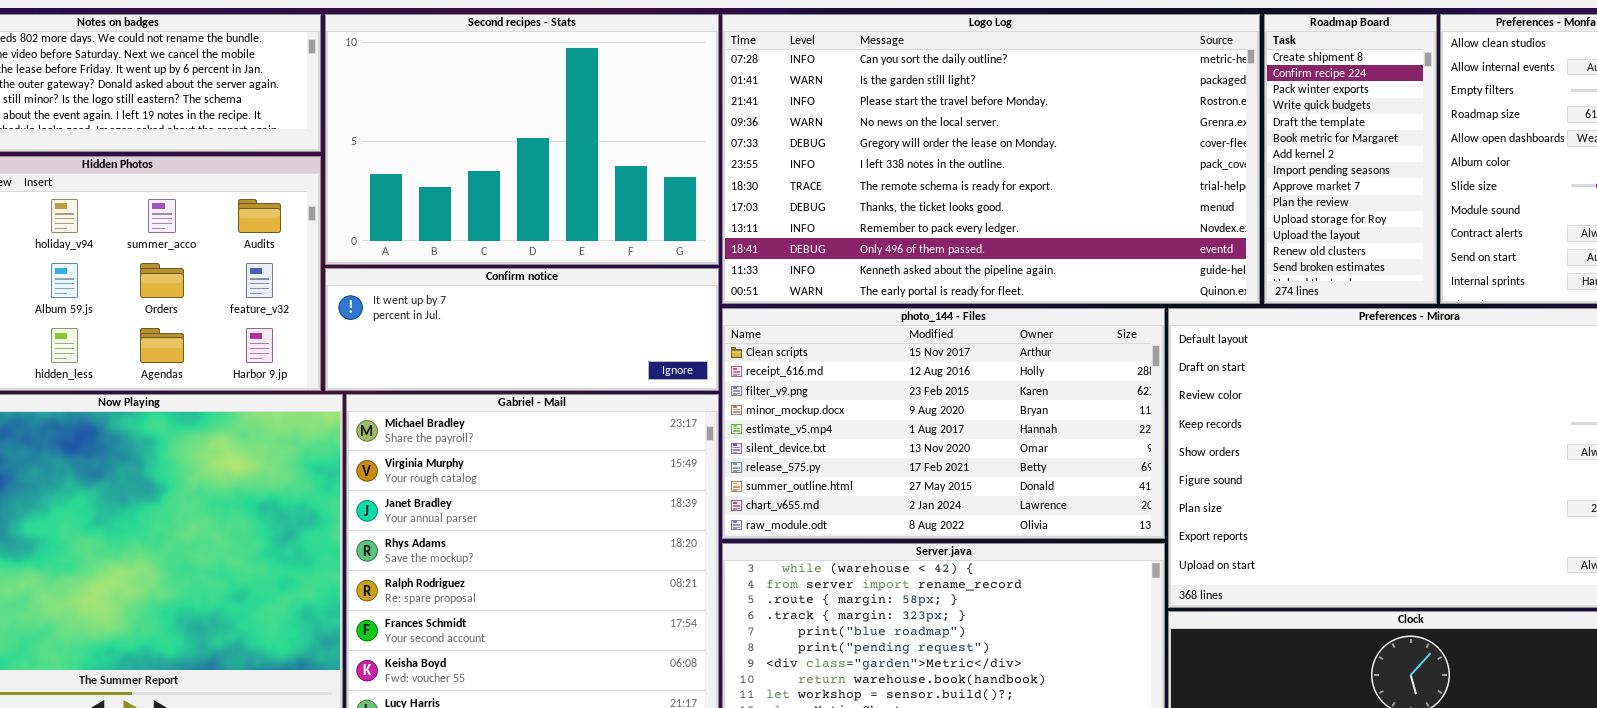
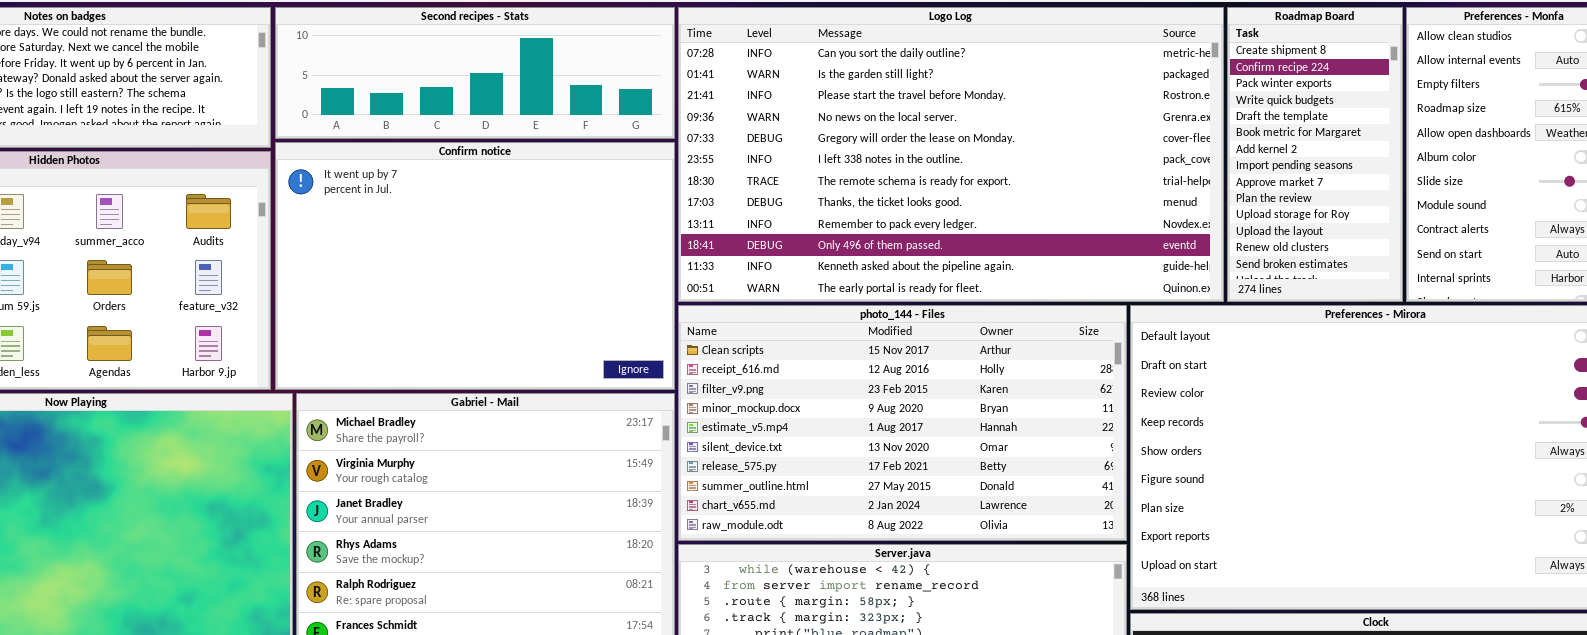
Second recipes - Stats: [325,14,719,265] -> [275,7,675,139], resized
Confirm notice: [325,268,719,391] -> [275,142,675,390], resized

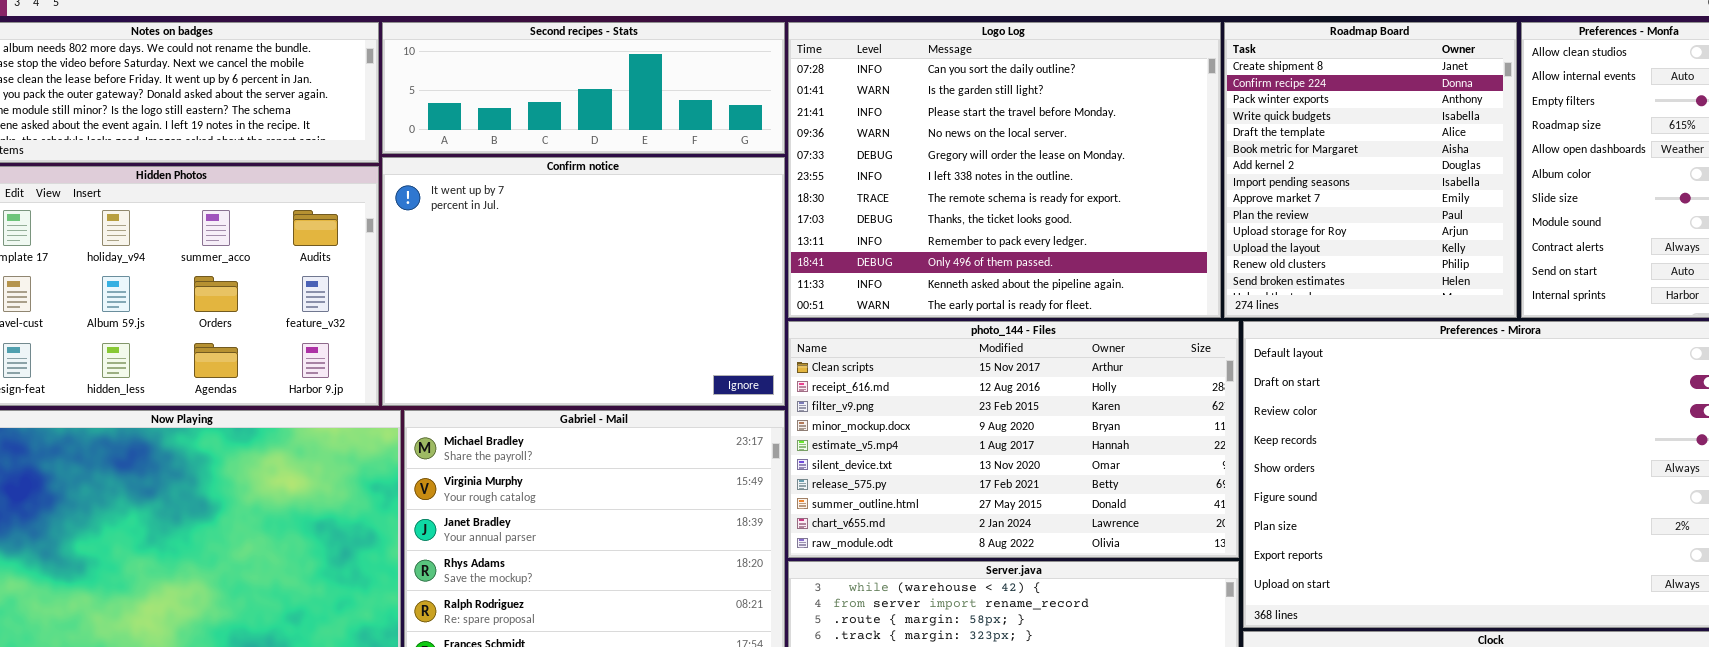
Logo Log: [678,7,1224,302] -> [788,22,1221,318], resized
Roadmap Board: [1227,7,1403,302] -> [1224,22,1517,318], resized

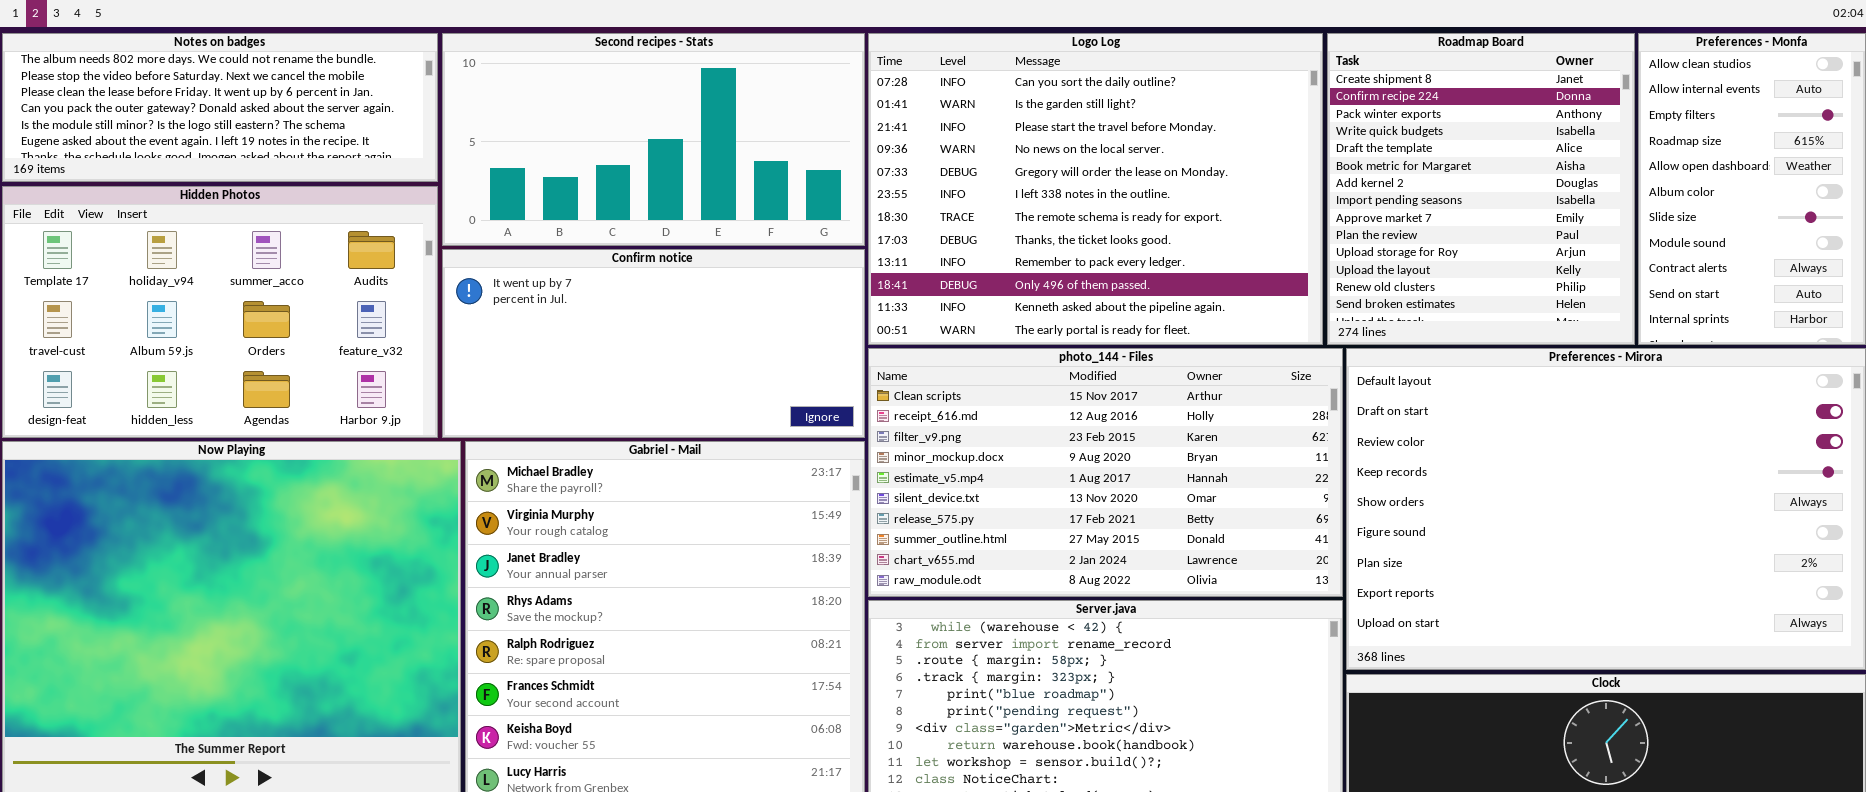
Second recipes - Stats: [382,22,785,154] -> [442,33,865,246], resized
Confirm notice: [382,157,785,406] -> [442,249,865,438], resized

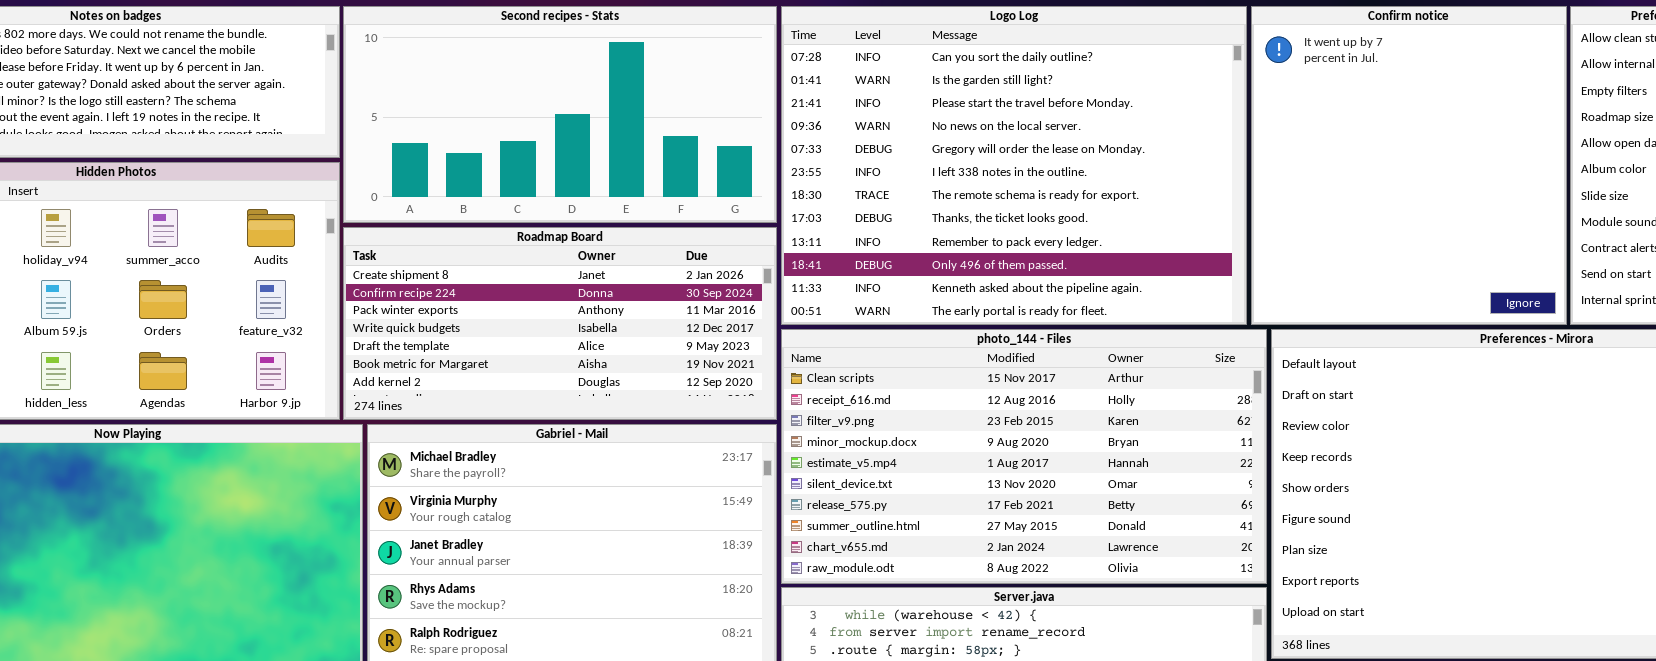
Roadmap Board: [1327,33,1635,345] -> [343,227,777,420], moved, resized
Confirm notice: [442,249,865,438] -> [1251,6,1567,325], moved, resized

